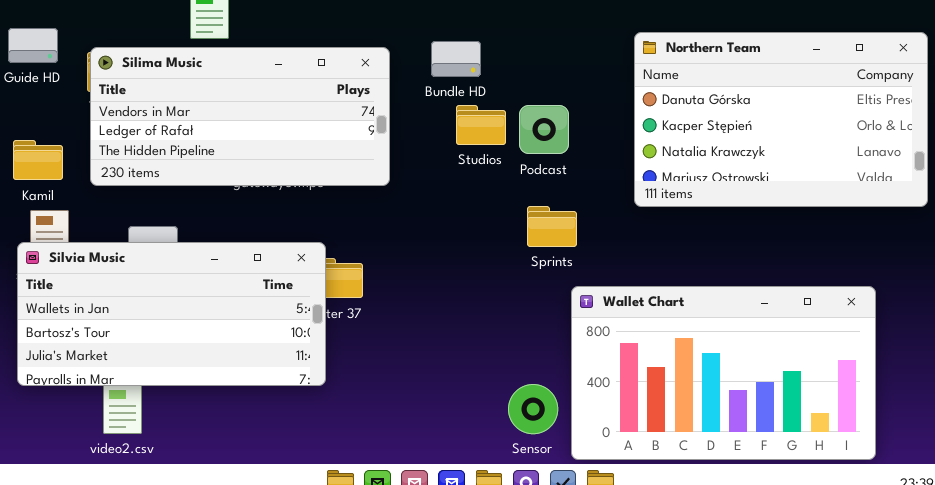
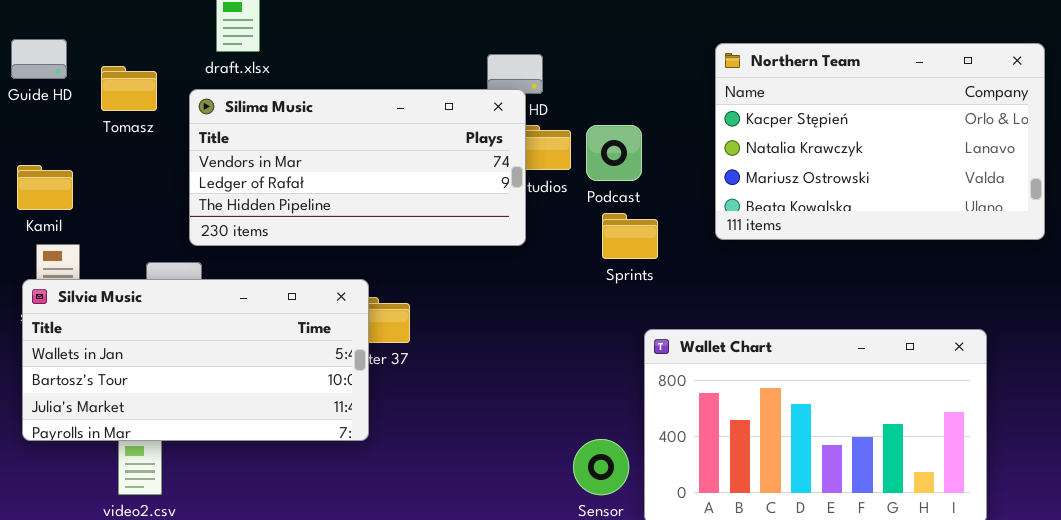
Northern Team: [634,32,928,207] -> [715,43,1045,240], scrolled down 1 row
Silima Music: [90,47,390,186] -> [189,89,526,246], moved
Sprints: [527,206,577,247] -> [602,213,658,259], moved

